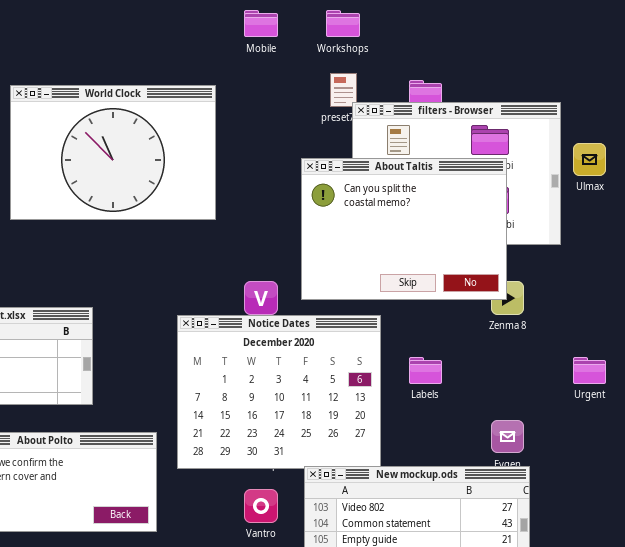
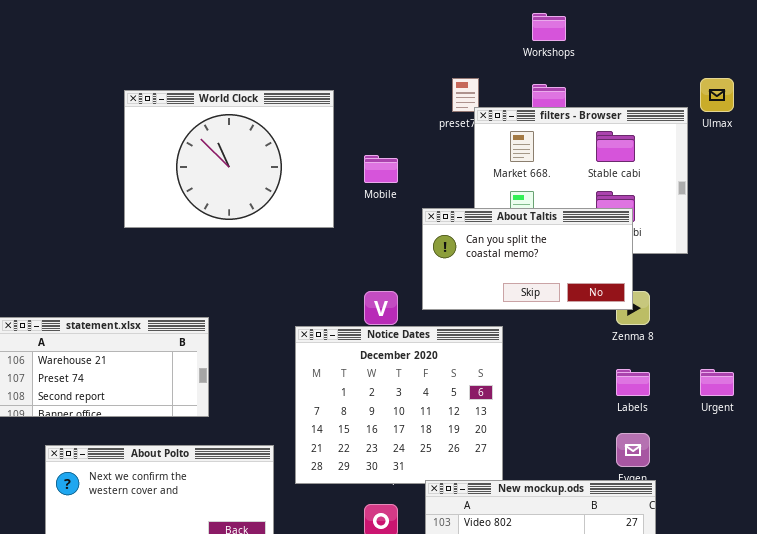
Mobile: [244,10,278,37] -> [364,155,398,183], moved
Workshops: [326,10,360,37] -> [532,13,566,41], moved
Ulmax: [573,143,606,176] -> [700,78,734,112], moved
About Taltis: [301,158,507,300] -> [422,208,633,310], resized
Labels: [409,357,442,384] -> [616,369,650,396], moved

